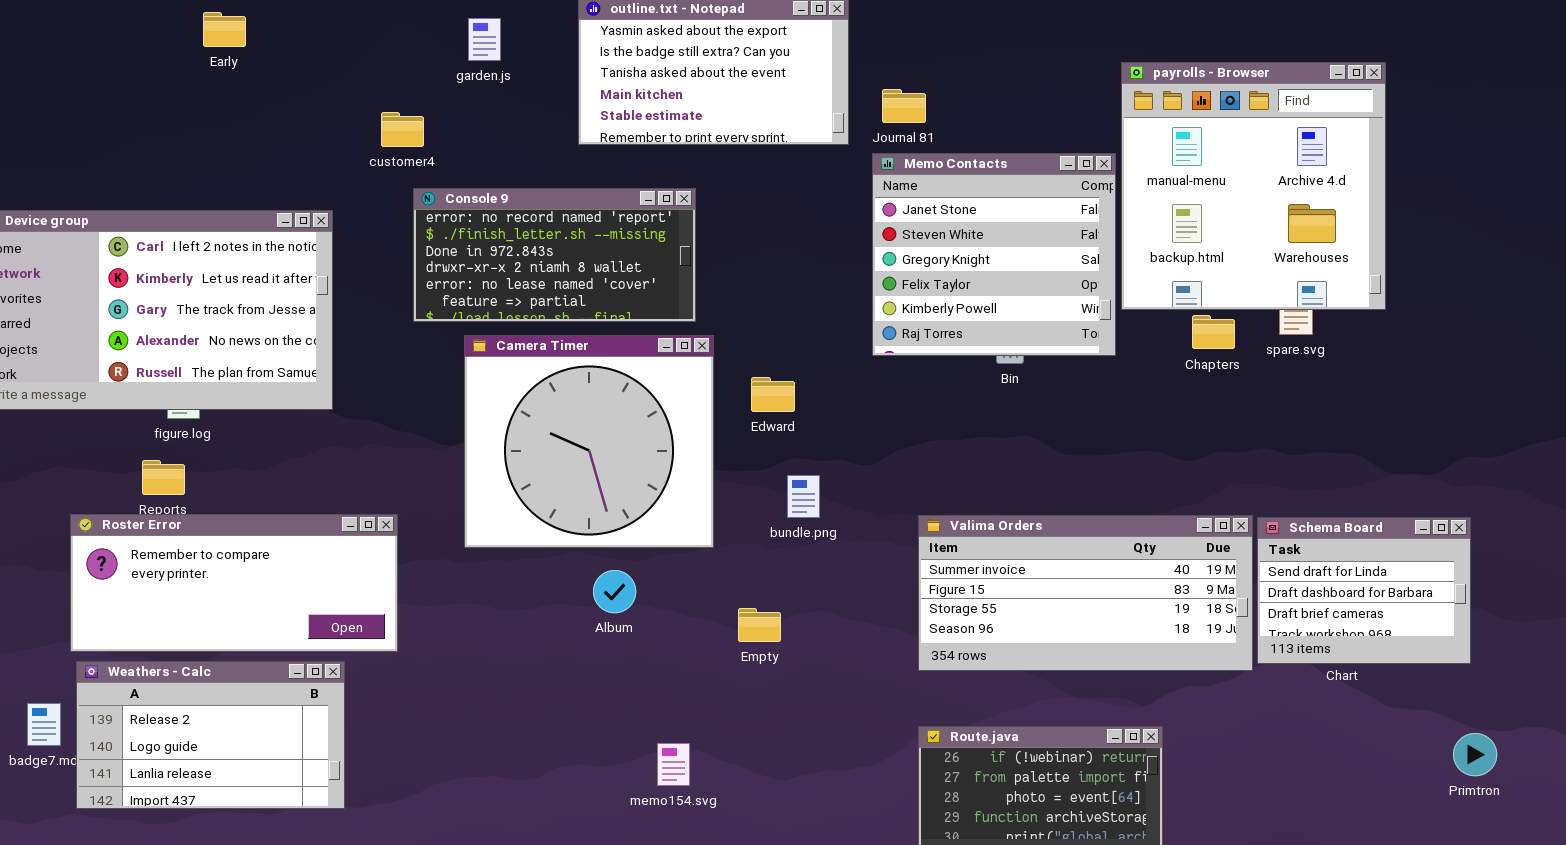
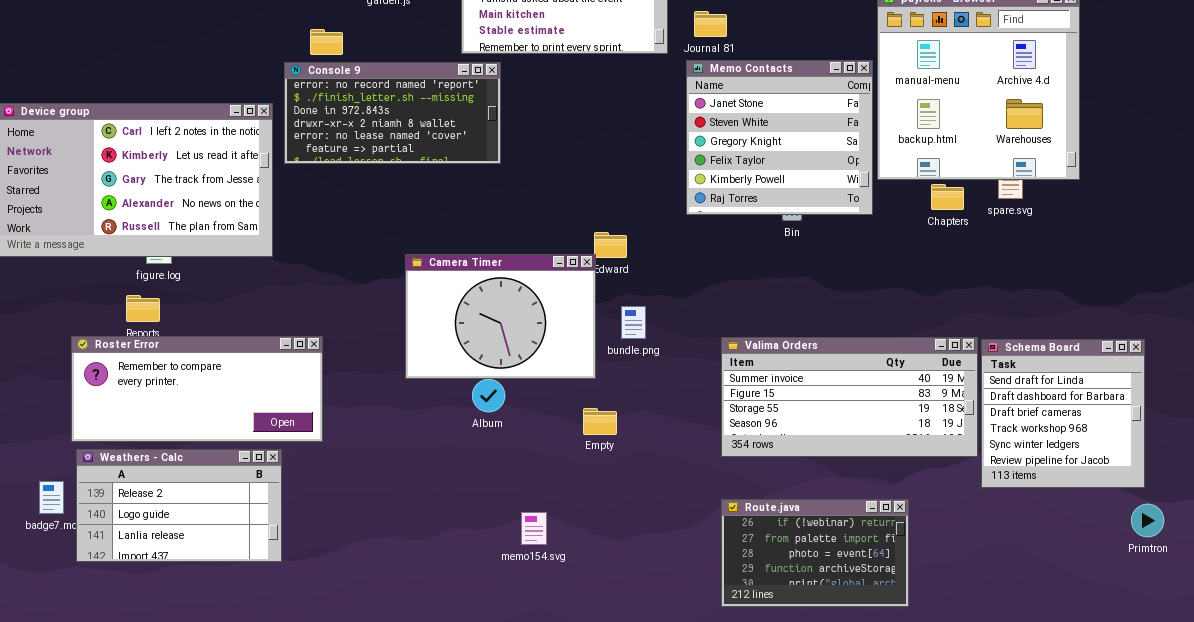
Console 9: [413,188,696,322] -> [284,62,501,164], moved
Camera Timer: [464,335,714,548] -> [405,254,596,379], moved, resized
Schema Board: [1257,517,1471,664] -> [981,339,1145,488], resized

